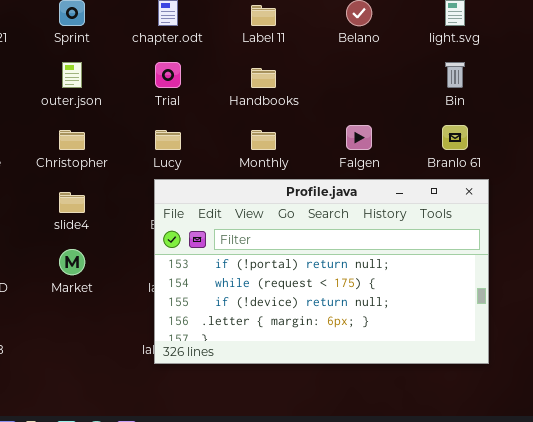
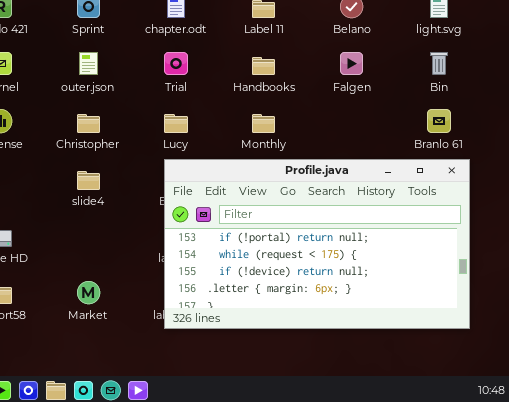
Falgen: [346,125,372,150] -> [340,52,363,75], moved
Market: [59,249,85,275] -> [77,281,100,304], moved

